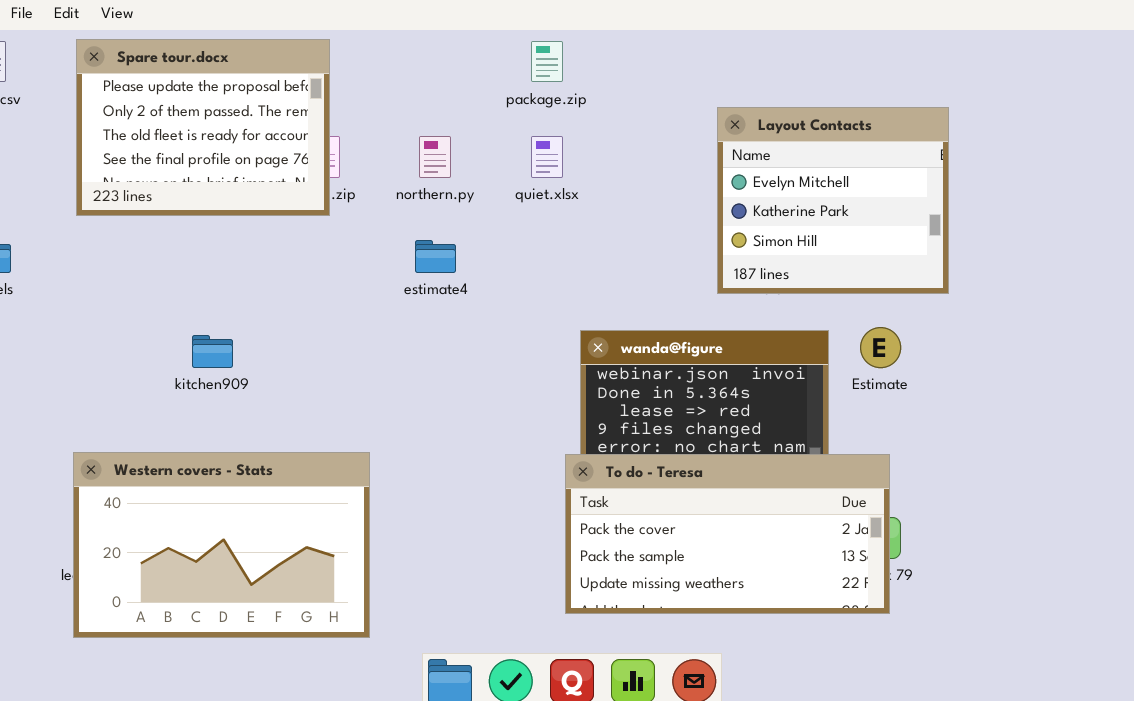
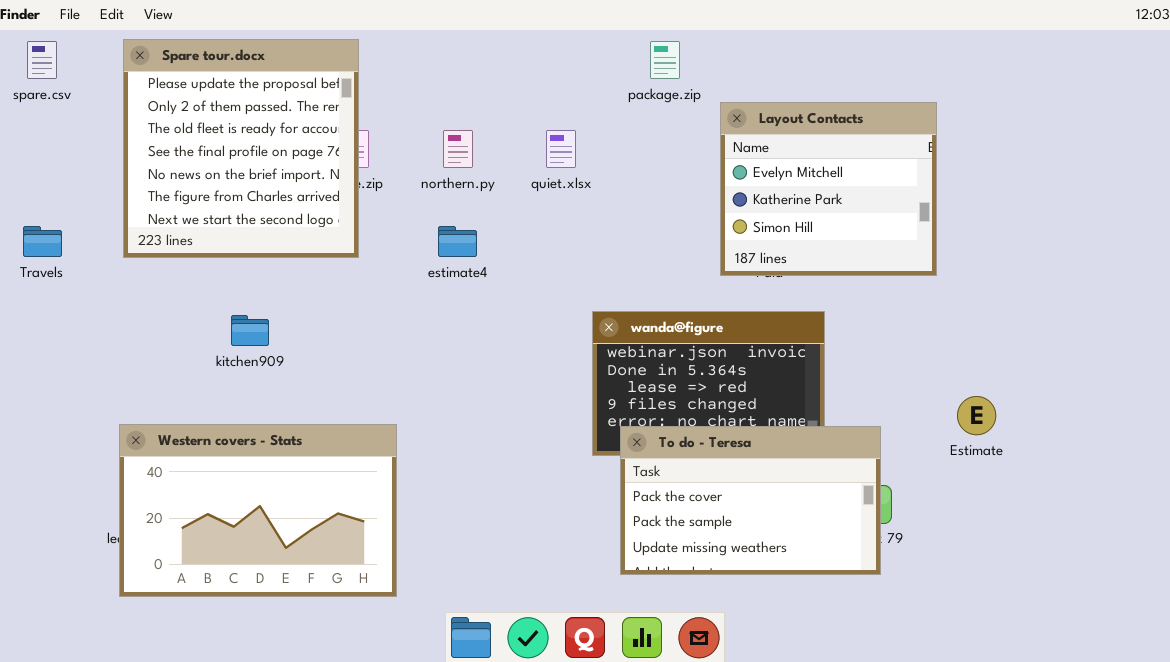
Spare tour.docx: [76,39,330,216] -> [123,39,359,258], resized
package.zip: [531,41,563,82] -> [650,41,680,79], moved
Estimate: [860,327,901,368] -> [957,396,996,435], moved
To do - Teresa: [565,454,890,614] -> [620,426,881,575], resized

